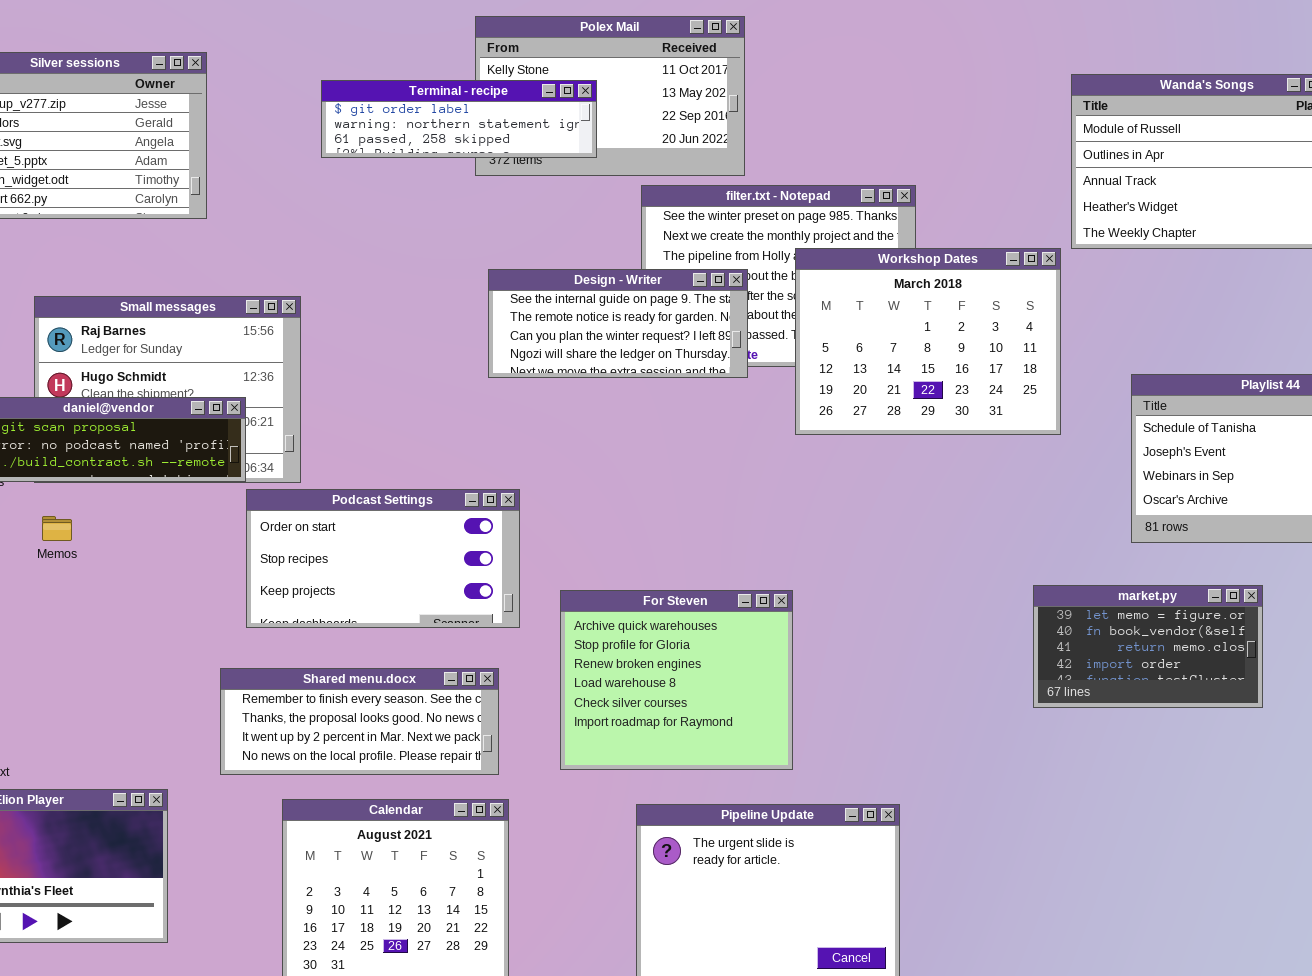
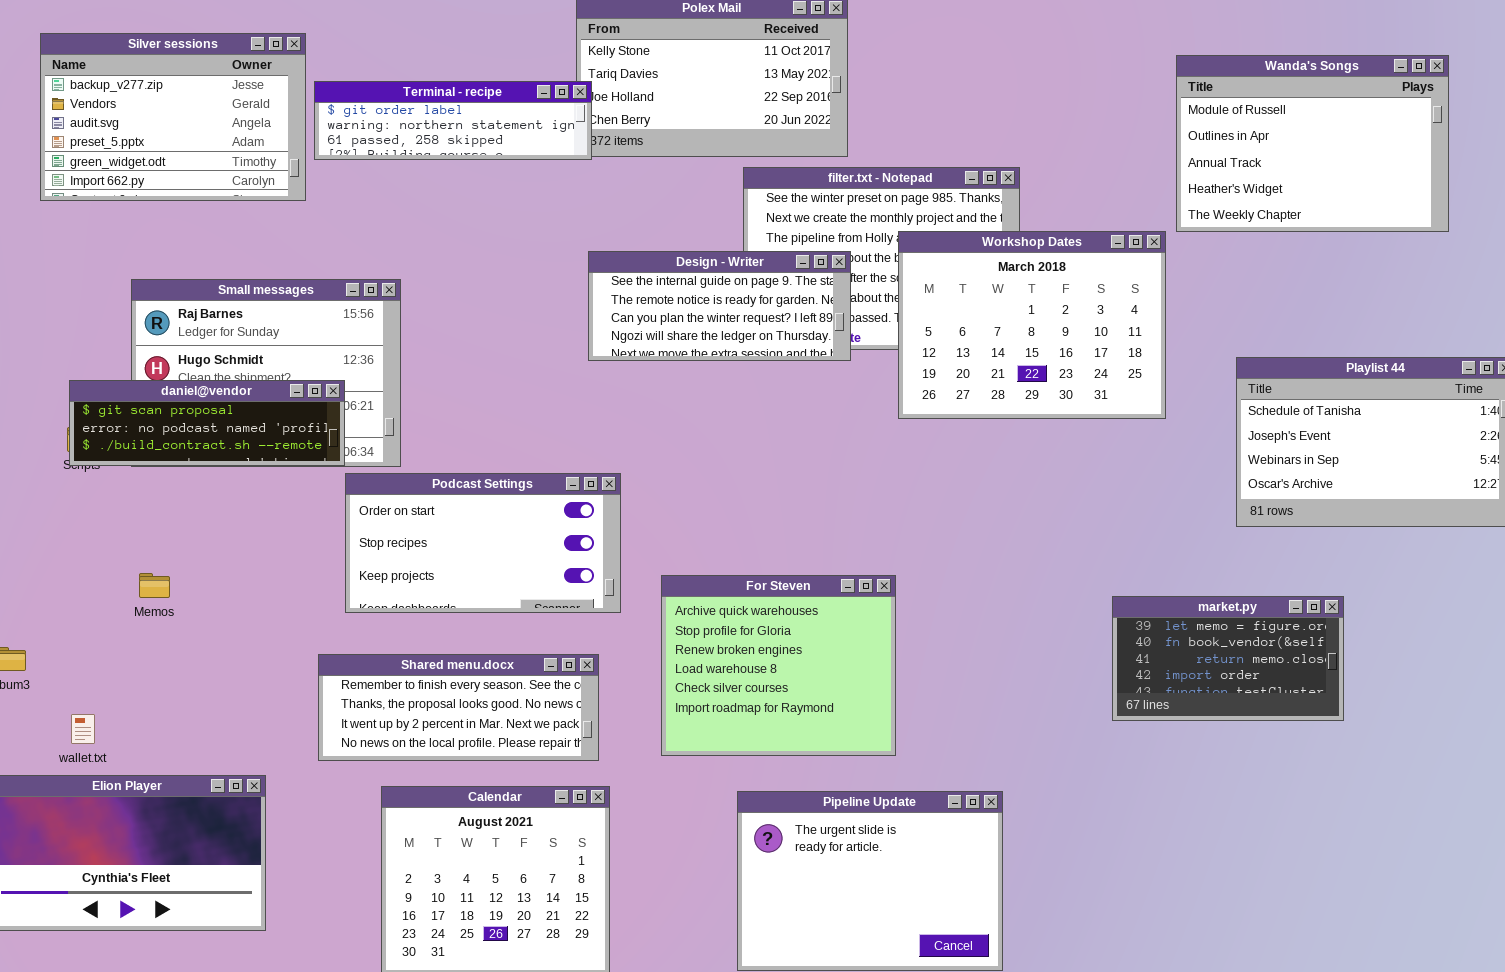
Terminal - recipe: [321,80,597,158] -> [314,81,592,160], moved
Memos: [42,516,72,541] -> [139,573,170,598], moved
market.py: [1033,585,1263,708] -> [1112,596,1344,721], moved

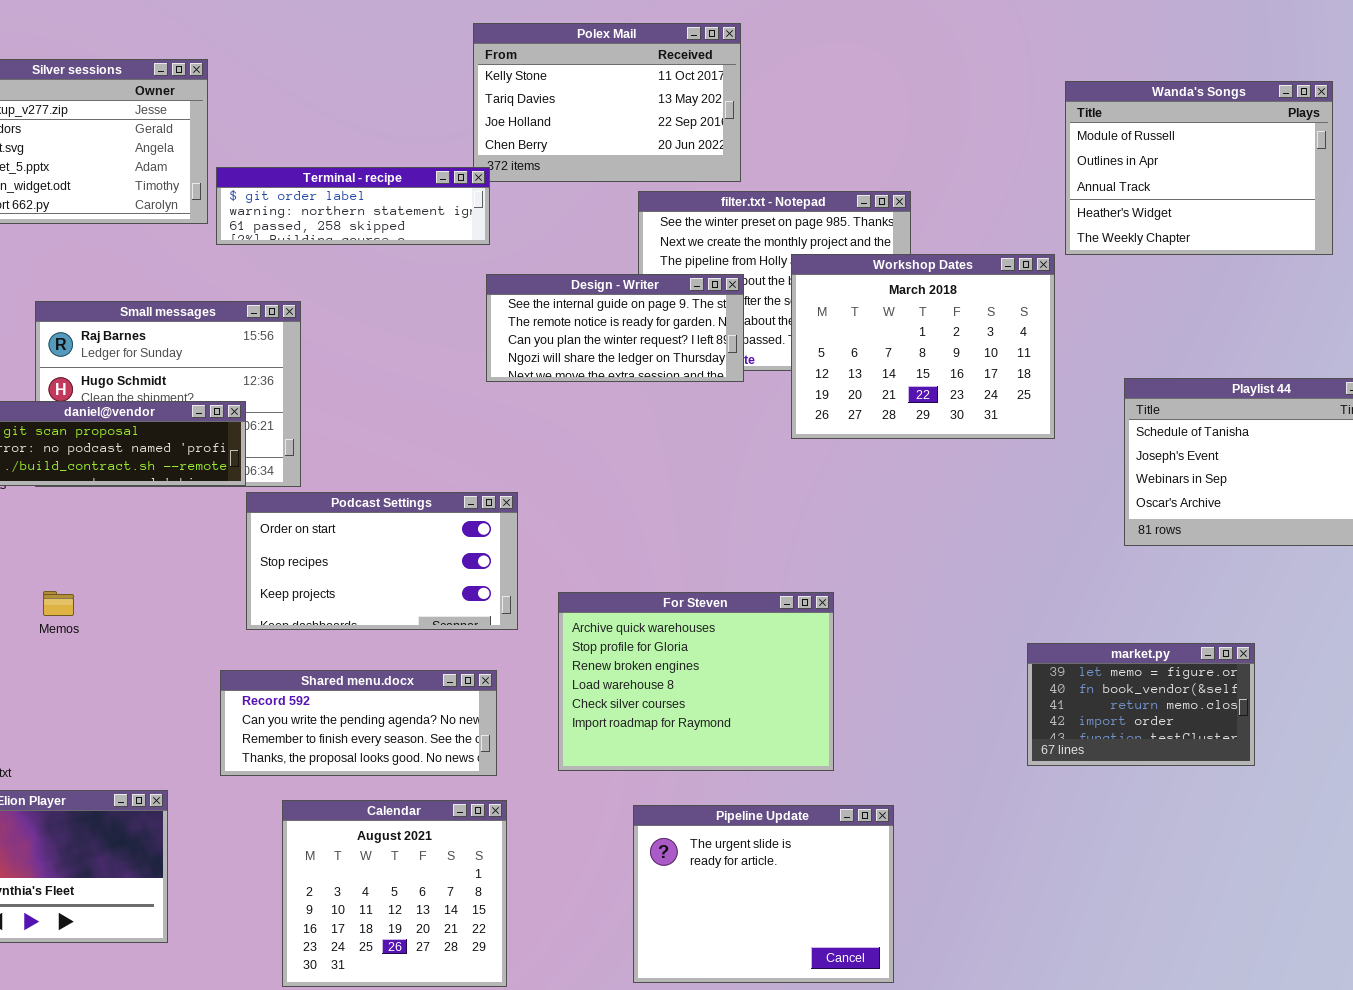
Terminal - recipe: [314,81,592,160] -> [216,167,490,245], moved
For Steven: [661,575,896,756] -> [558,592,834,771], resized
market.py: [1112,596,1344,721] -> [1027,643,1255,766], moved
Shared menu.docx: [318,654,599,761] -> [220,670,497,776], scrolled up 2 rows

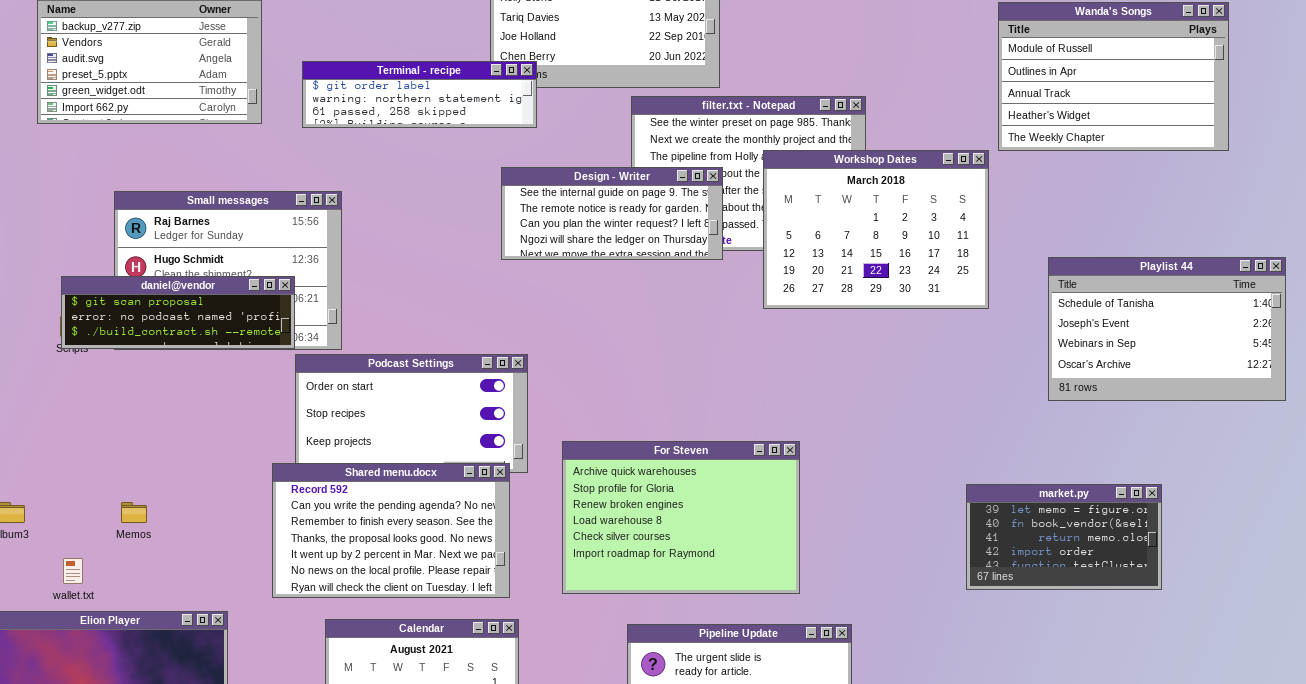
Terminal - recipe: [216,167,490,245] -> [302,61,537,128], moved
Memos: [43,591,74,616] -> [121,502,147,523], moved
Shared menu.docx: [220,670,497,776] -> [272,463,510,598], resized

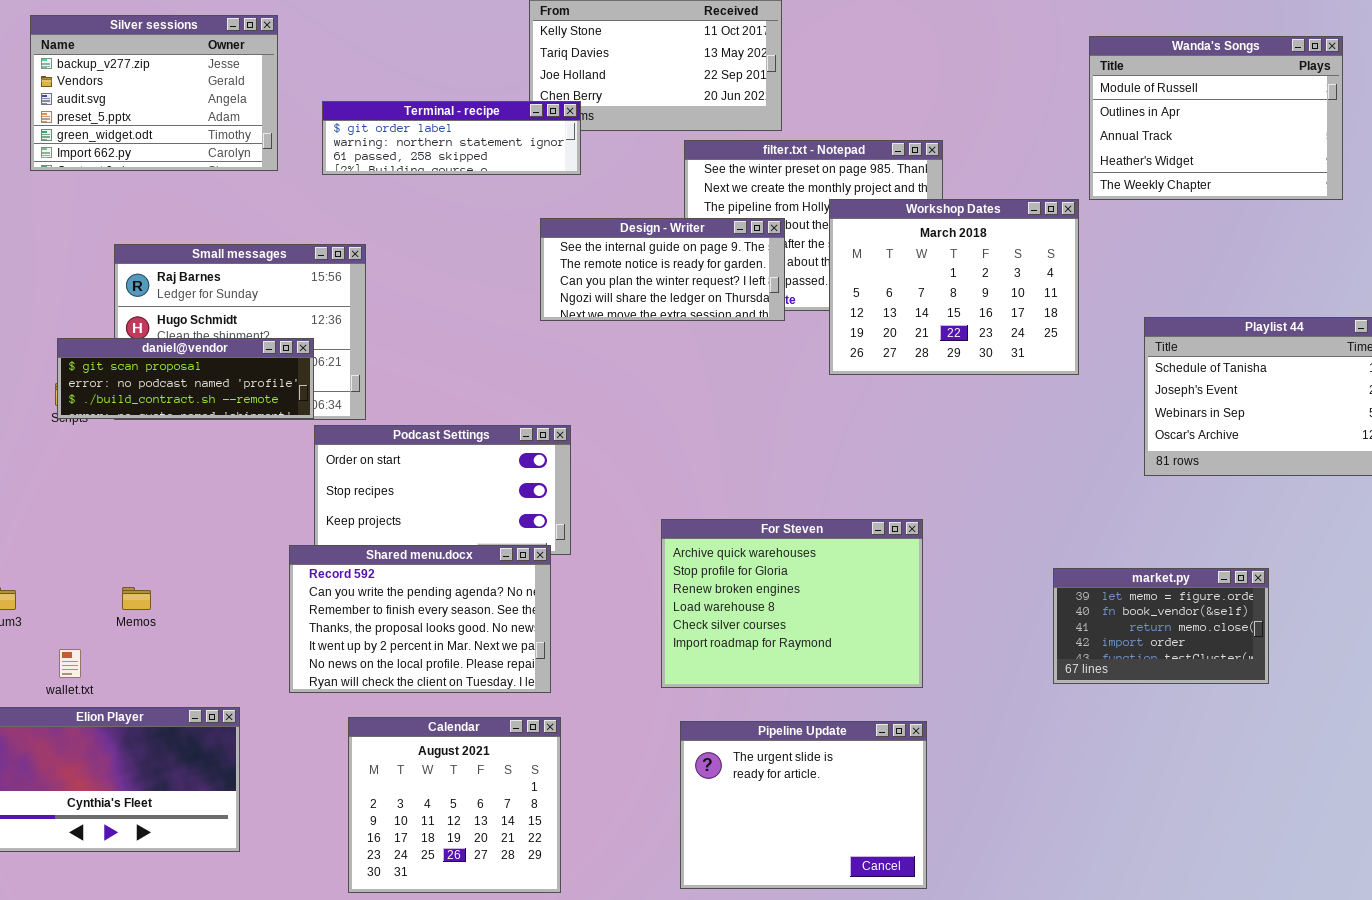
For Steven: [562,441,800,594] -> [661,519,923,688], moved

